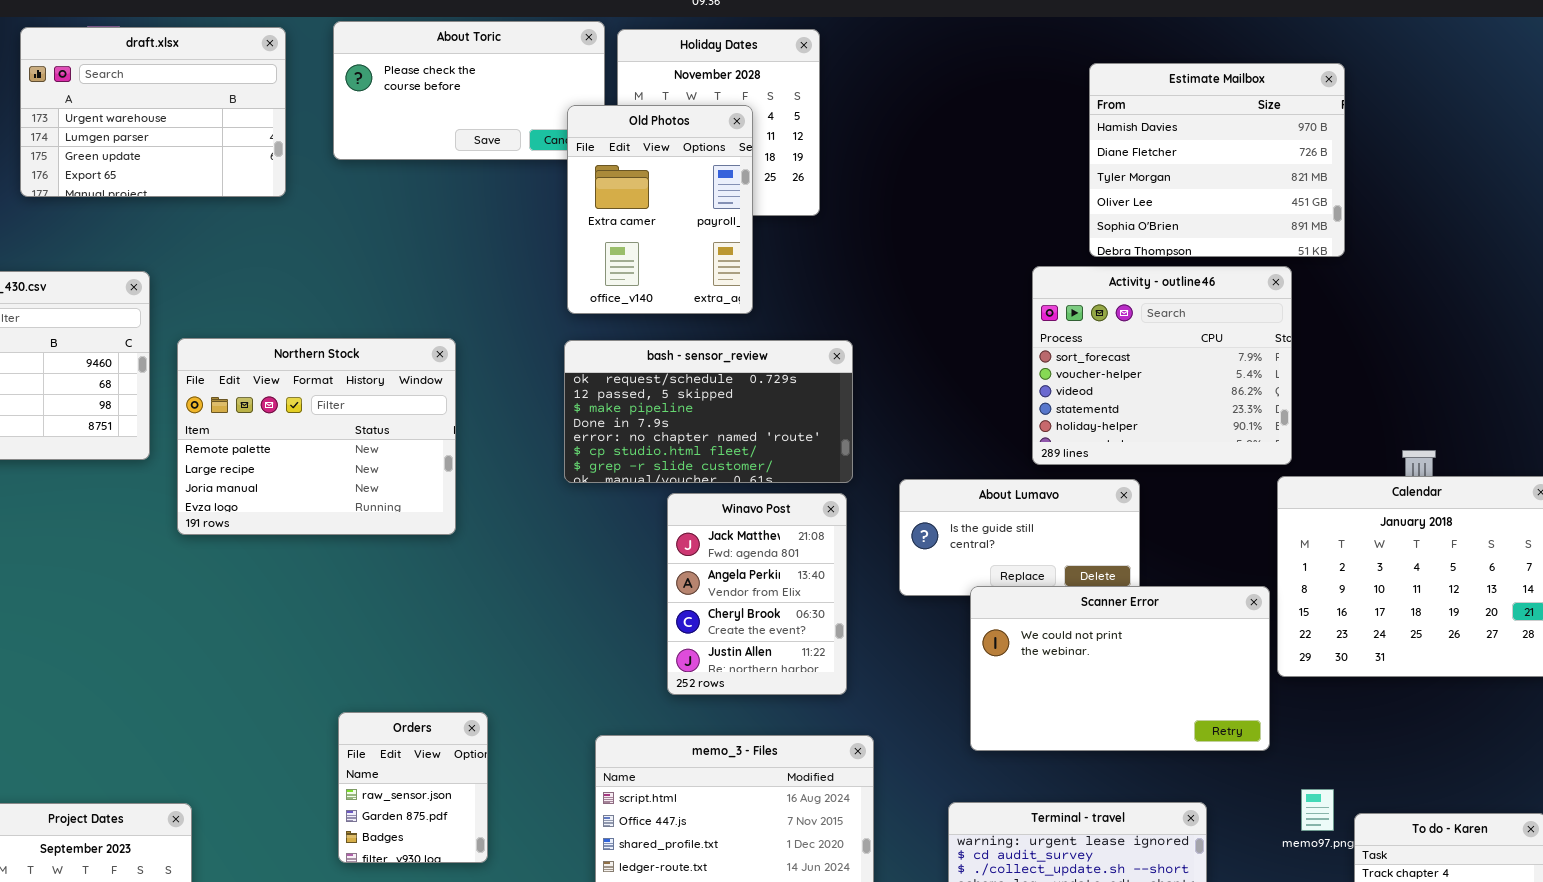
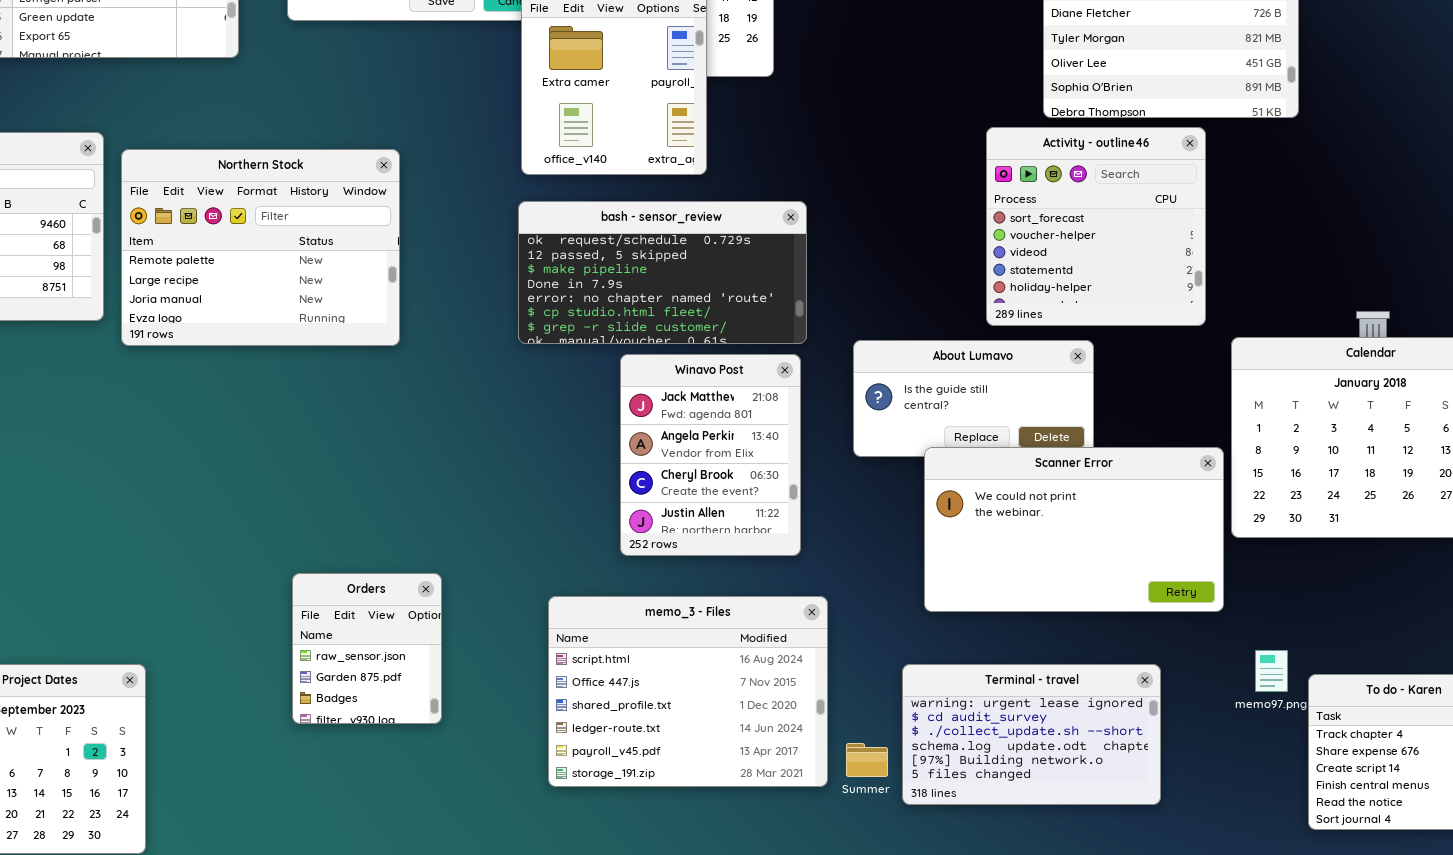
Activity - outline46: [1032,266,1292,465] -> [986,127,1206,326], resized
Northern Stock: [177,338,456,535] -> [121,149,400,346], moved

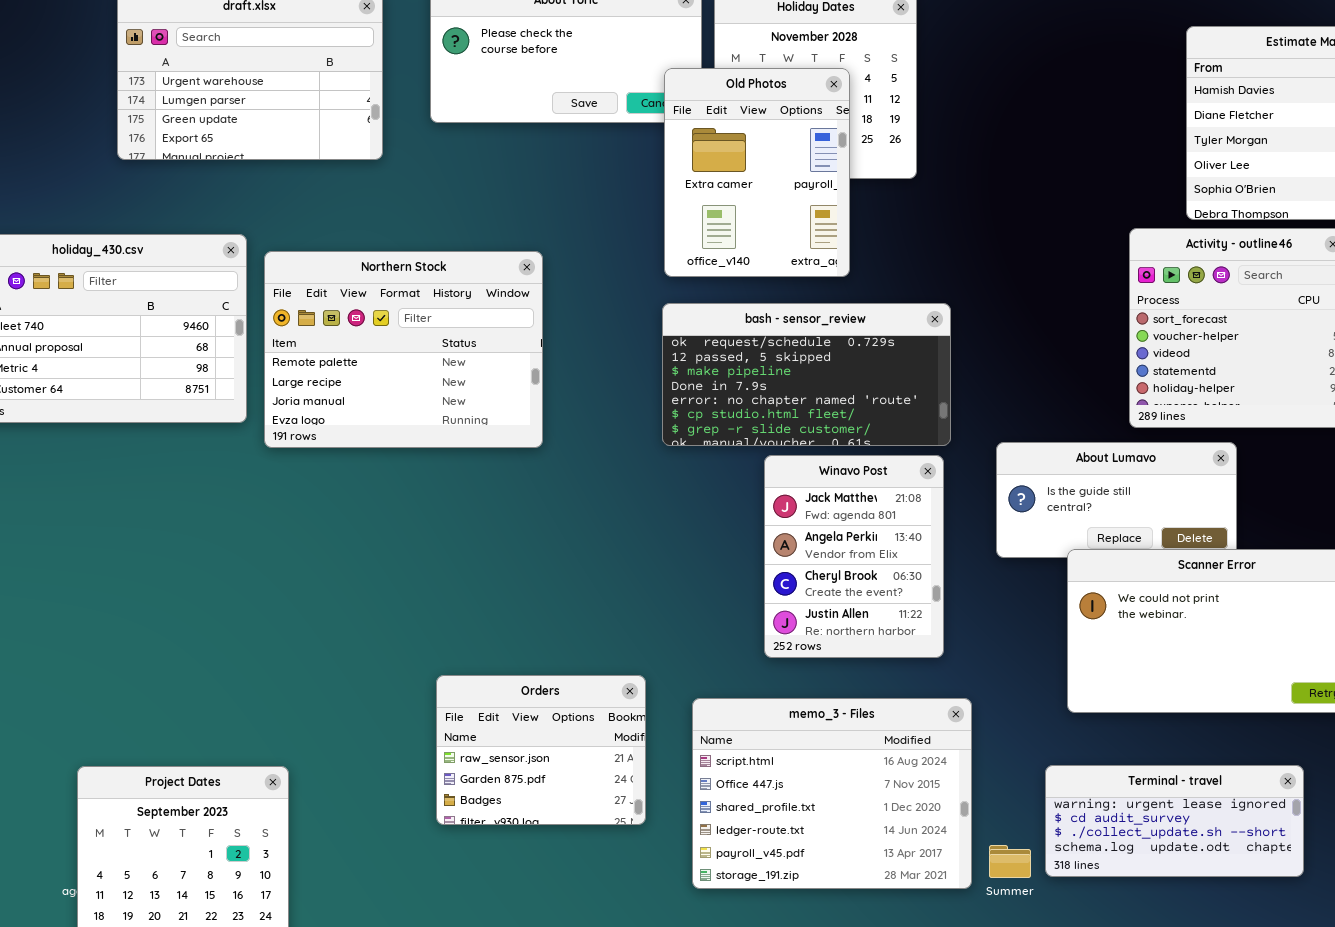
Orders: [292,573,442,724] -> [436,675,646,825], resized
Terminal - travel: [902,664,1161,805] -> [1045,765,1304,877], resized

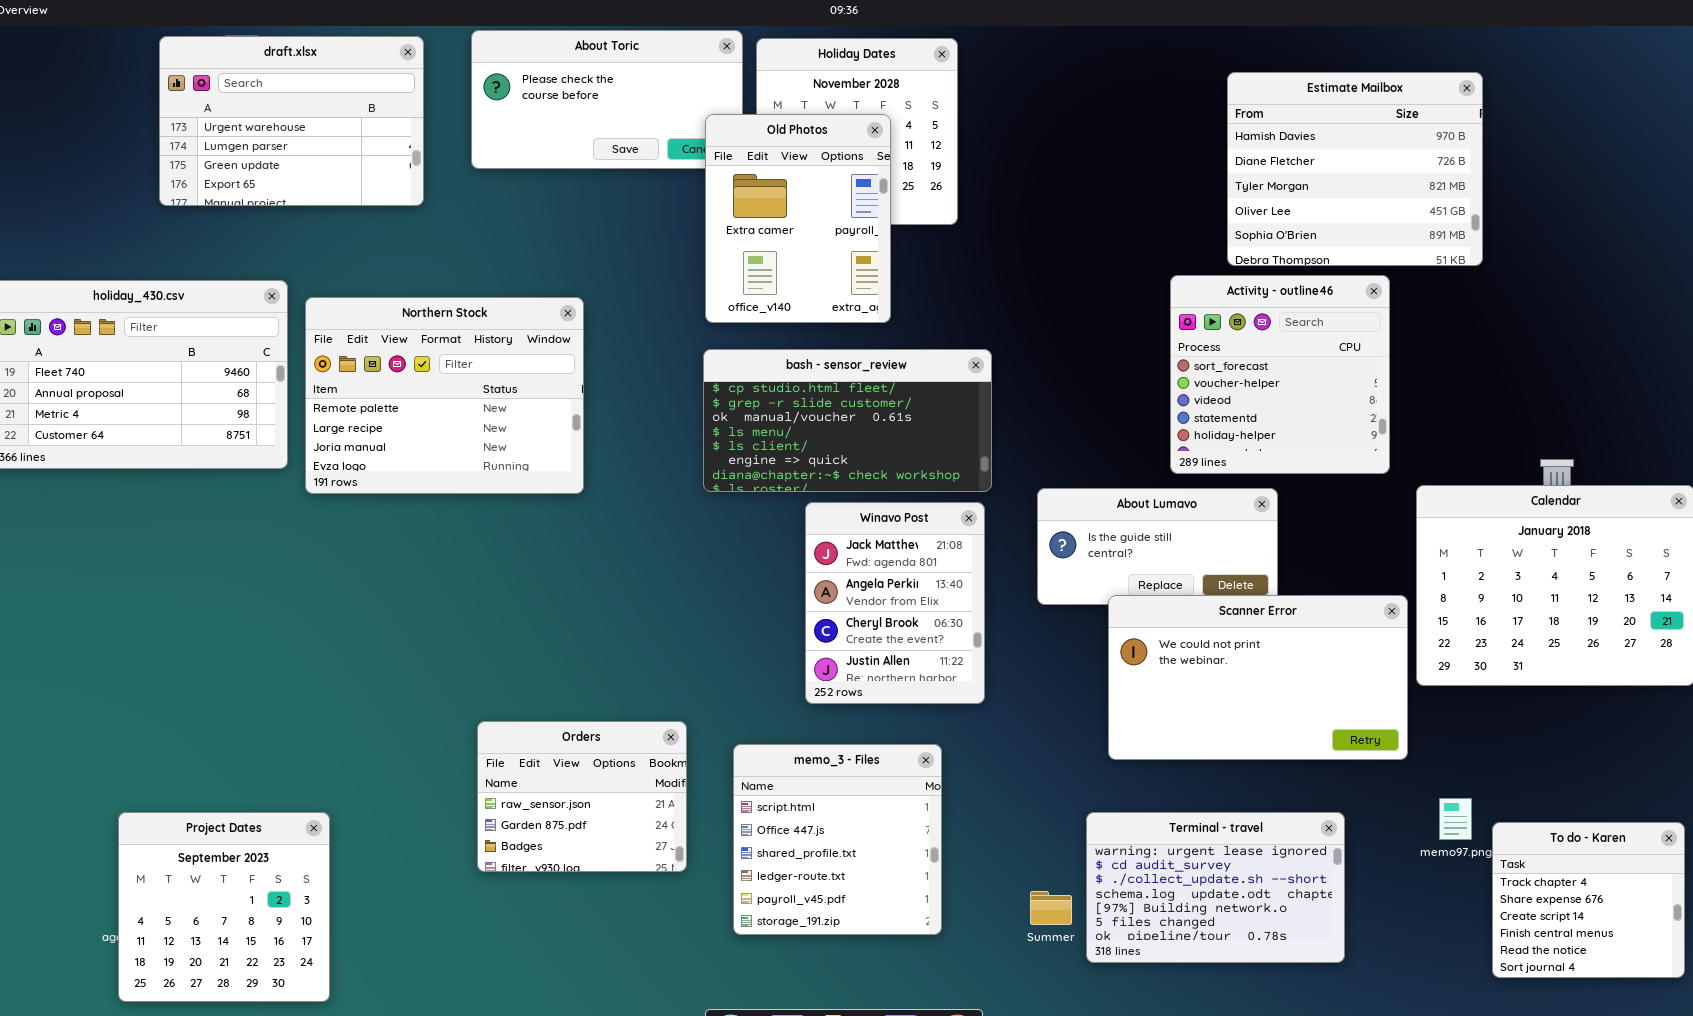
bash - sensor_review: [662,303,951,446] -> [703,349,992,492], scrolled down 5 rows
memo_3 - Files: [692,698,972,889] -> [733,744,942,935], resized
Terminal - travel: [1045,765,1304,877] -> [1086,812,1345,963], resized

